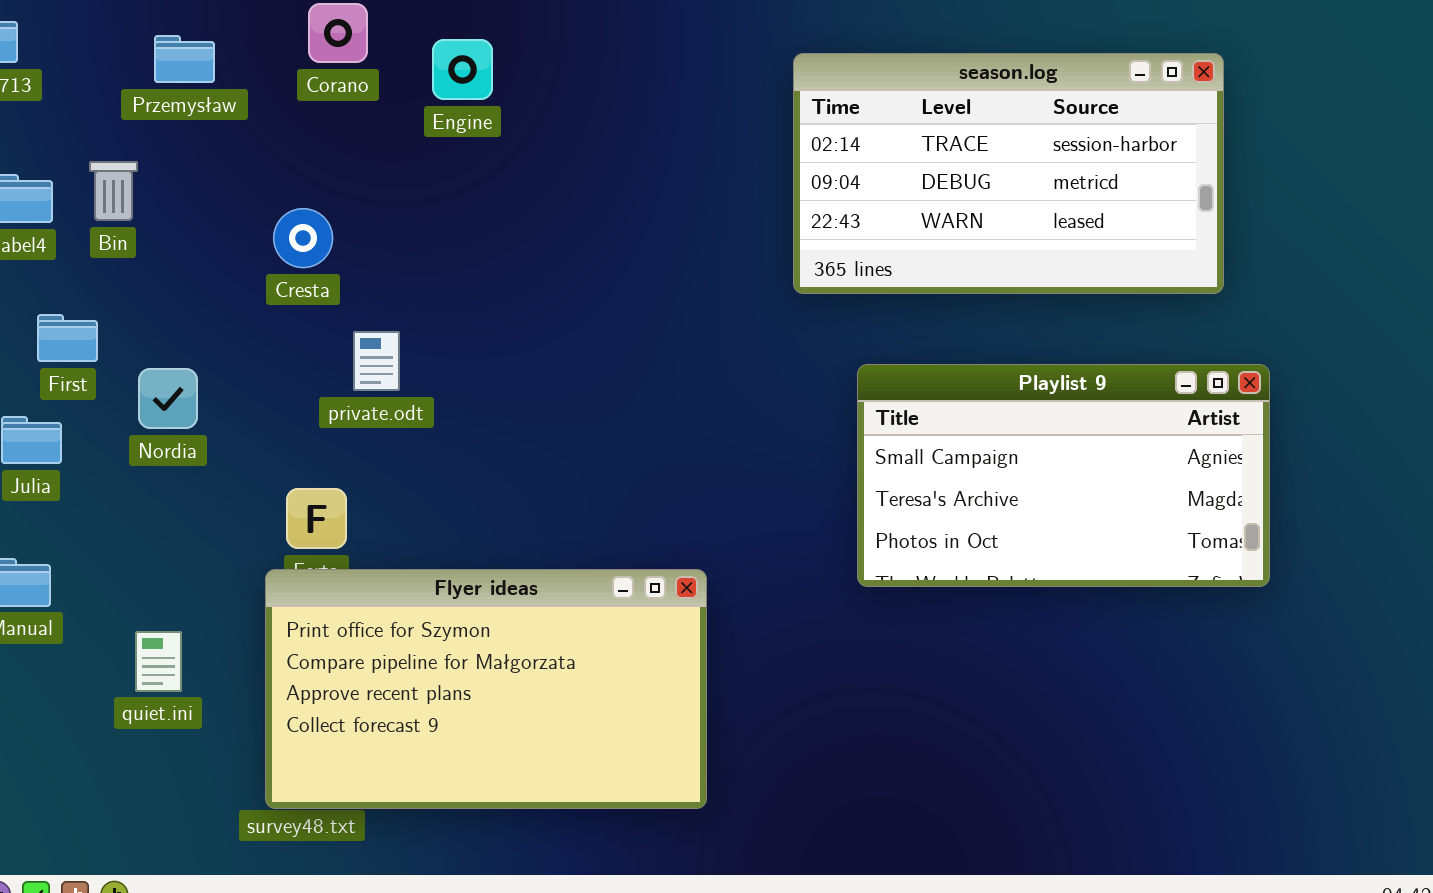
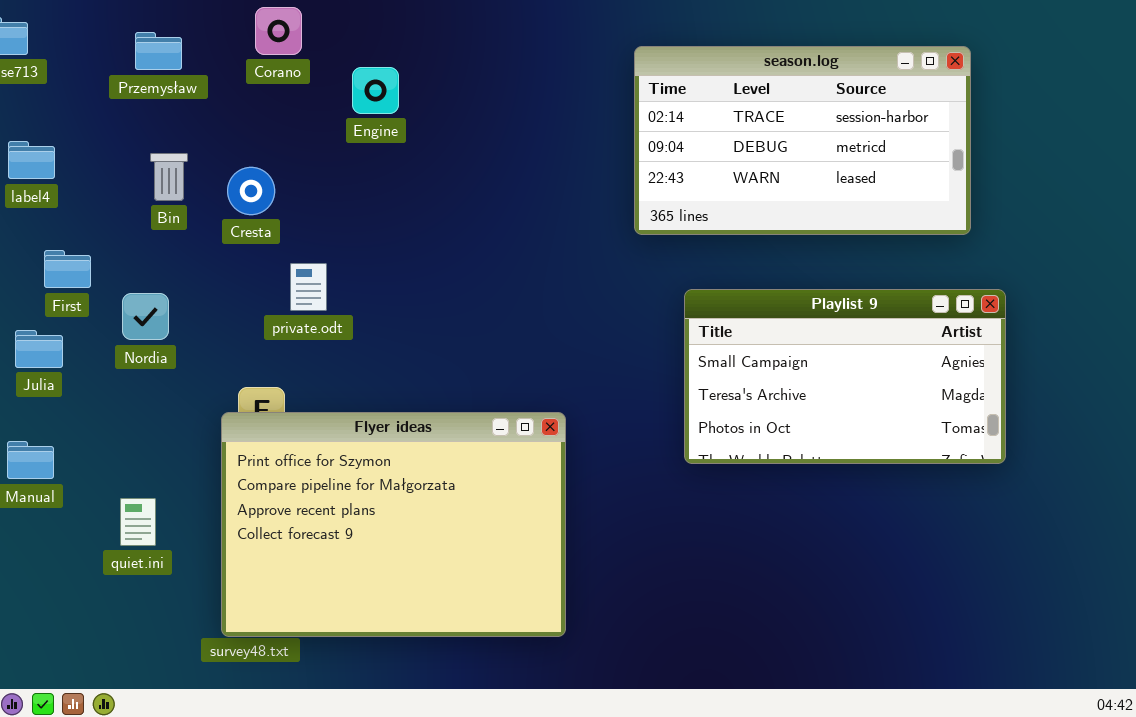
Engine: [432,39,493,100] -> [352,67,399,114], moved
Bin: [89,161,138,221] -> [150,153,188,201], moved
Flyer ideas: [265,569,707,809] -> [221,412,566,637], resized

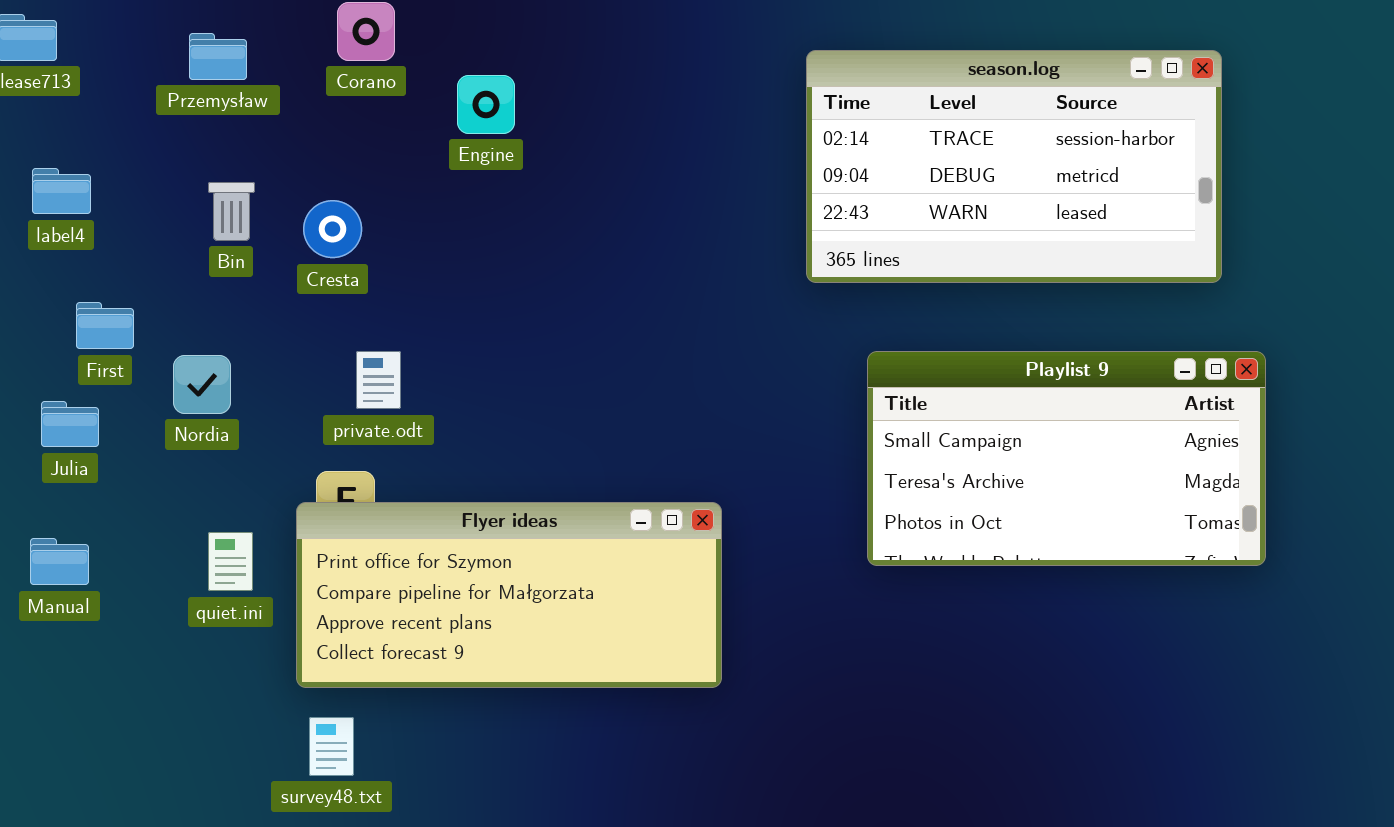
private.odt: [290,263,327,311] -> [356,351,401,409], moved
Flyer ideas: [221,412,566,637] -> [296,502,722,688], resized
quiet.ini: [120,498,156,546] -> [208,532,253,591], moved

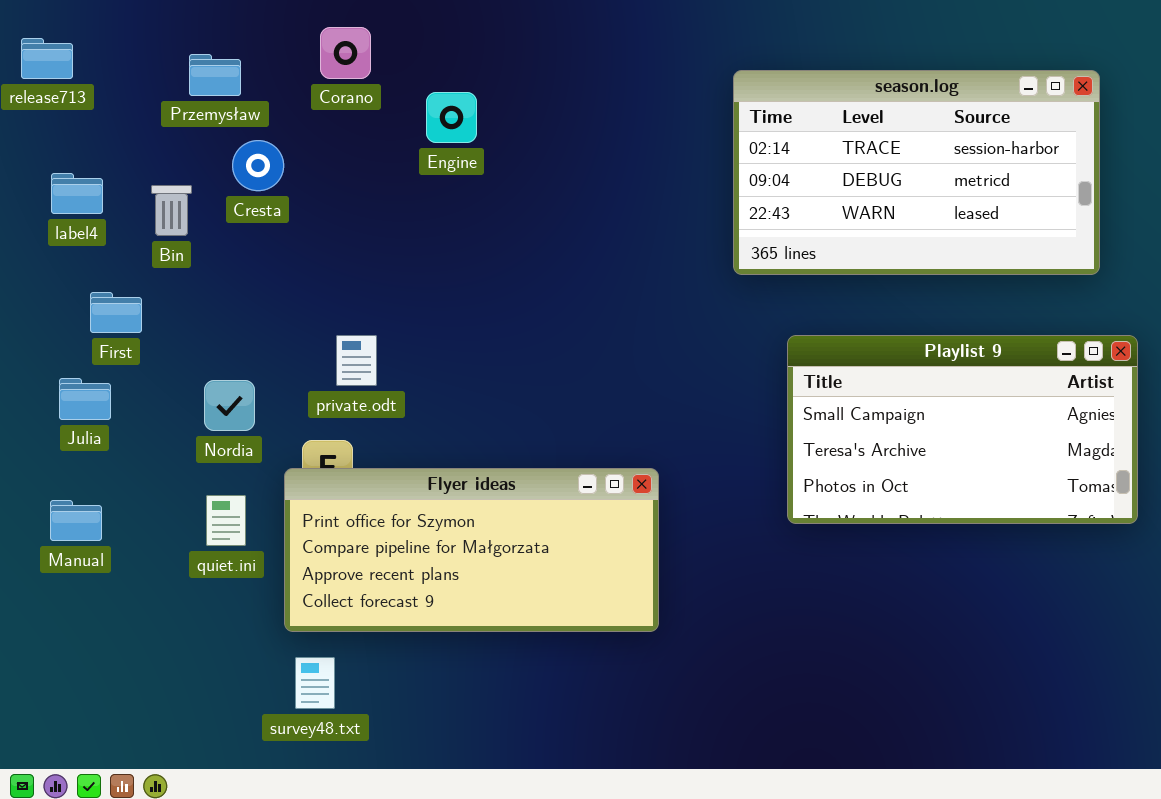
Bin: [208,182,255,241] -> [151,185,192,236], moved
Cresta: [303,200,362,258] -> [232,140,284,191], moved
Nordia: [173,355,231,414] -> [204,380,255,431], moved

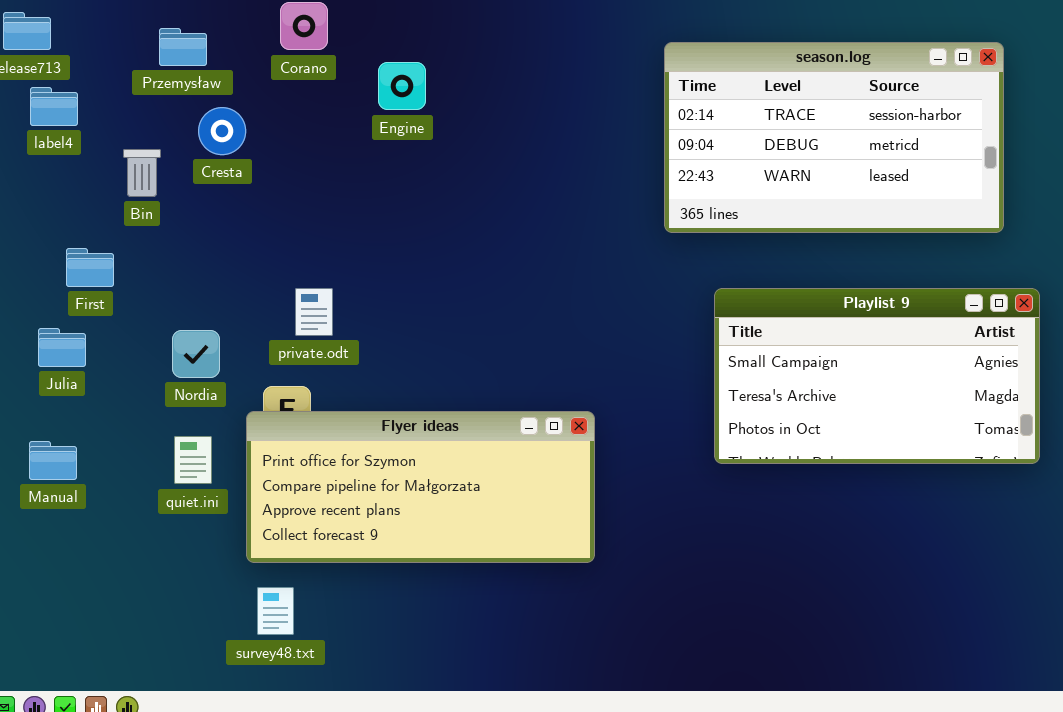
label4: [51,173,103,214] -> [30,87,78,126], moved

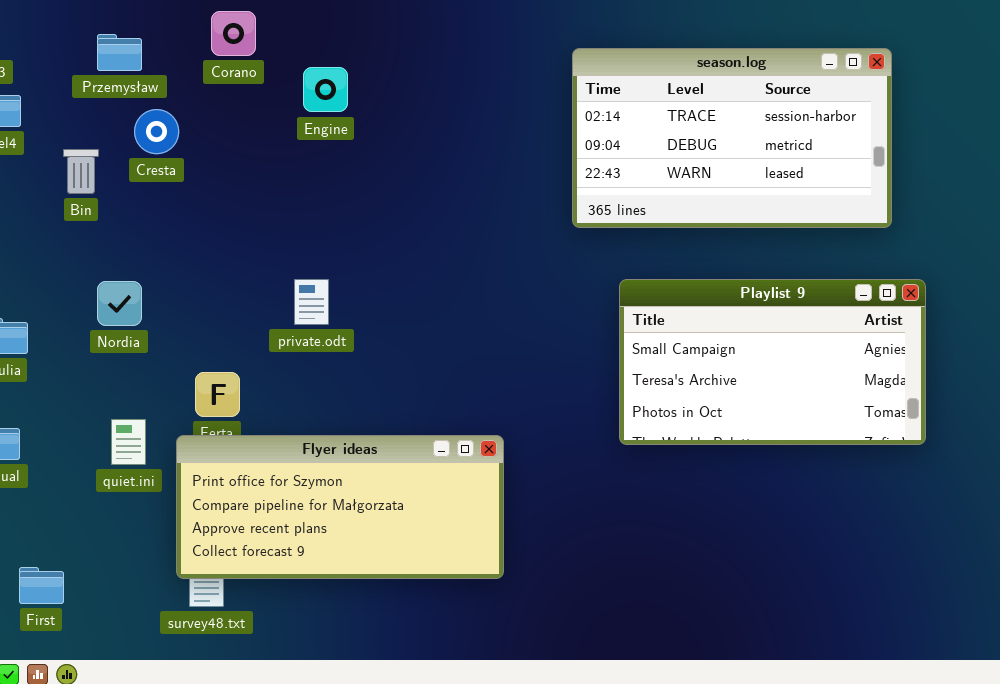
First: [66,248,114,287] -> [19,567,64,604], moved
private.odt: [295,288,333,336] -> [294,279,329,325], moved
Nordia: [172,330,220,378] -> [97,281,142,326], moved
Flyer ideas: [246,411,595,563] -> [176,435,504,579], moved

